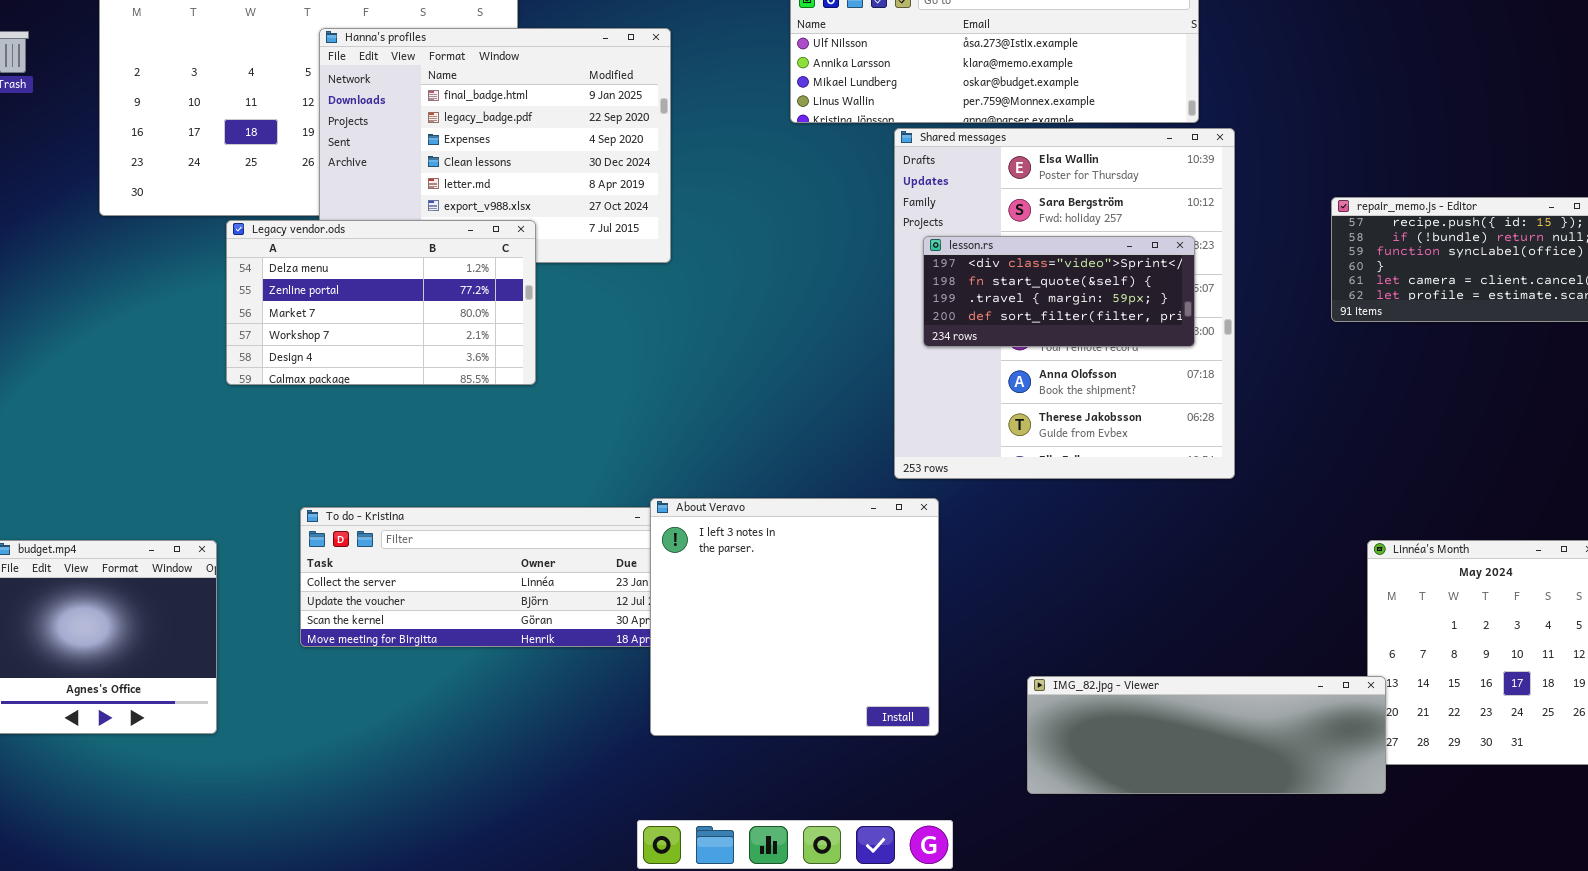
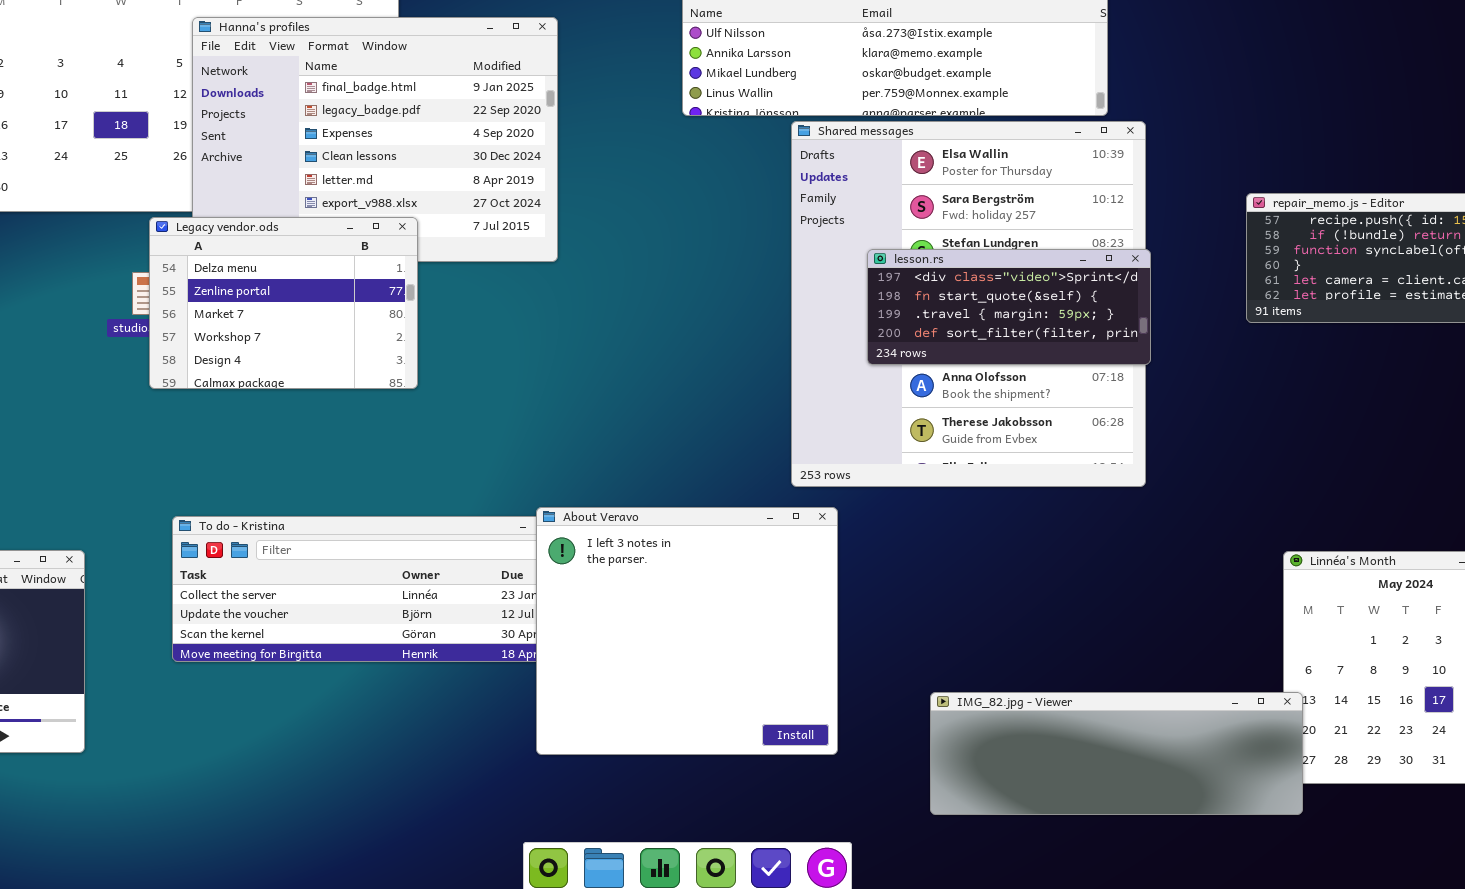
Legacy vendor.ods: [226,220,536,385] -> [149,217,418,389], resized
lesson.rs: [923,236,1195,347] -> [867,249,1151,365], moved

